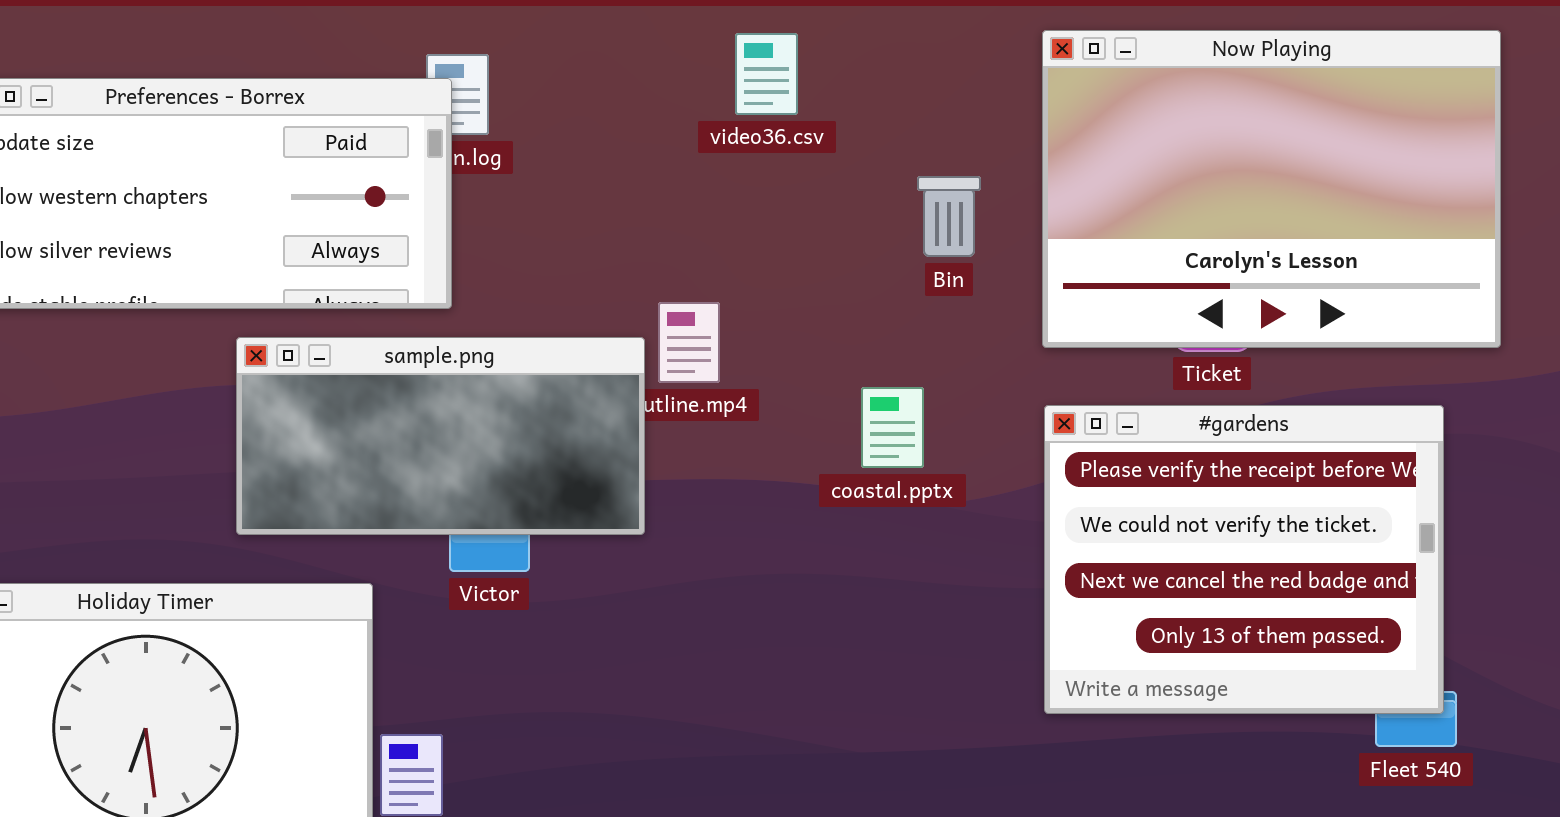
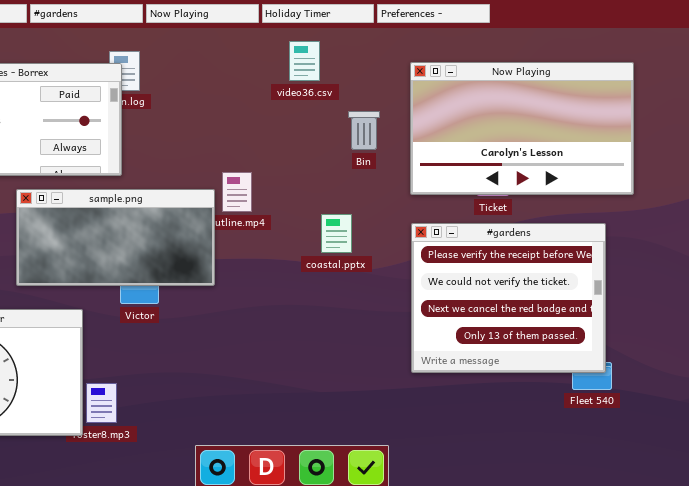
Now Playing: [1042,30,1501,348] -> [410,62,634,195], resized
video36.csv: [735,33,798,115] -> [289,41,320,81], moved

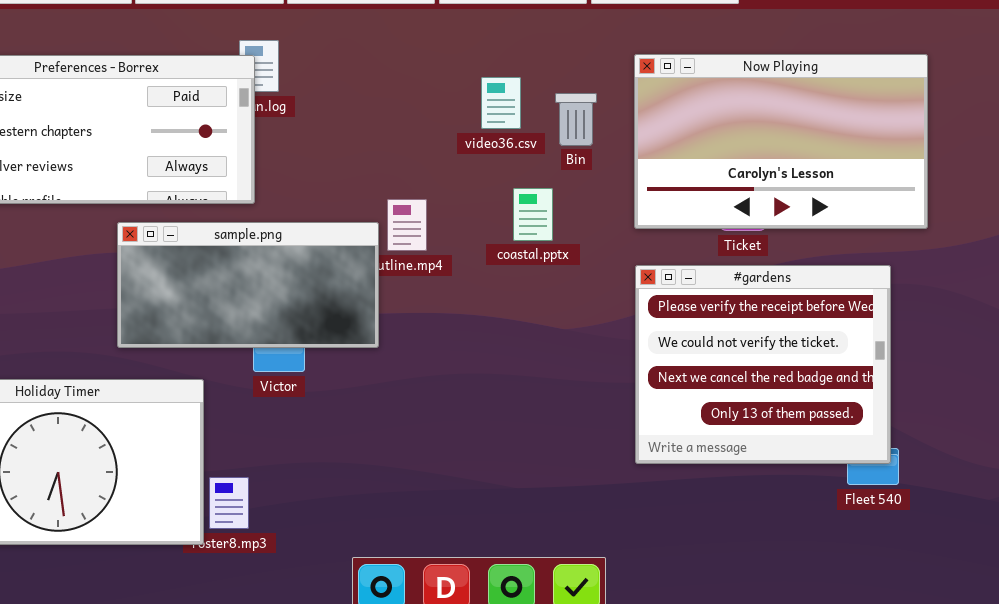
video36.csv: [289,41,320,81] -> [481,77,521,129], moved
Bin: [348,111,380,150] -> [555,93,597,146], moved
coastal.pptx: [321,214,352,253] -> [513,188,553,241], moved

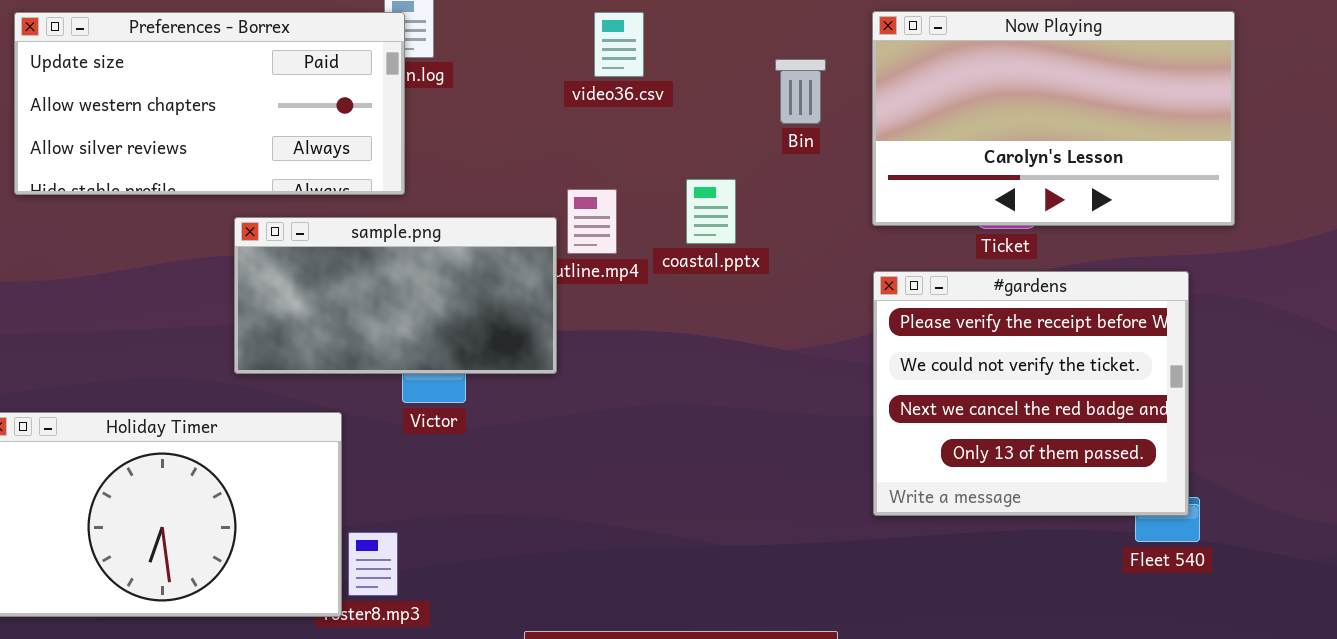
video36.csv: [481,77,521,129] -> [594,12,644,77], moved
coastal.pptx: [513,188,553,241] -> [686,179,736,244], moved

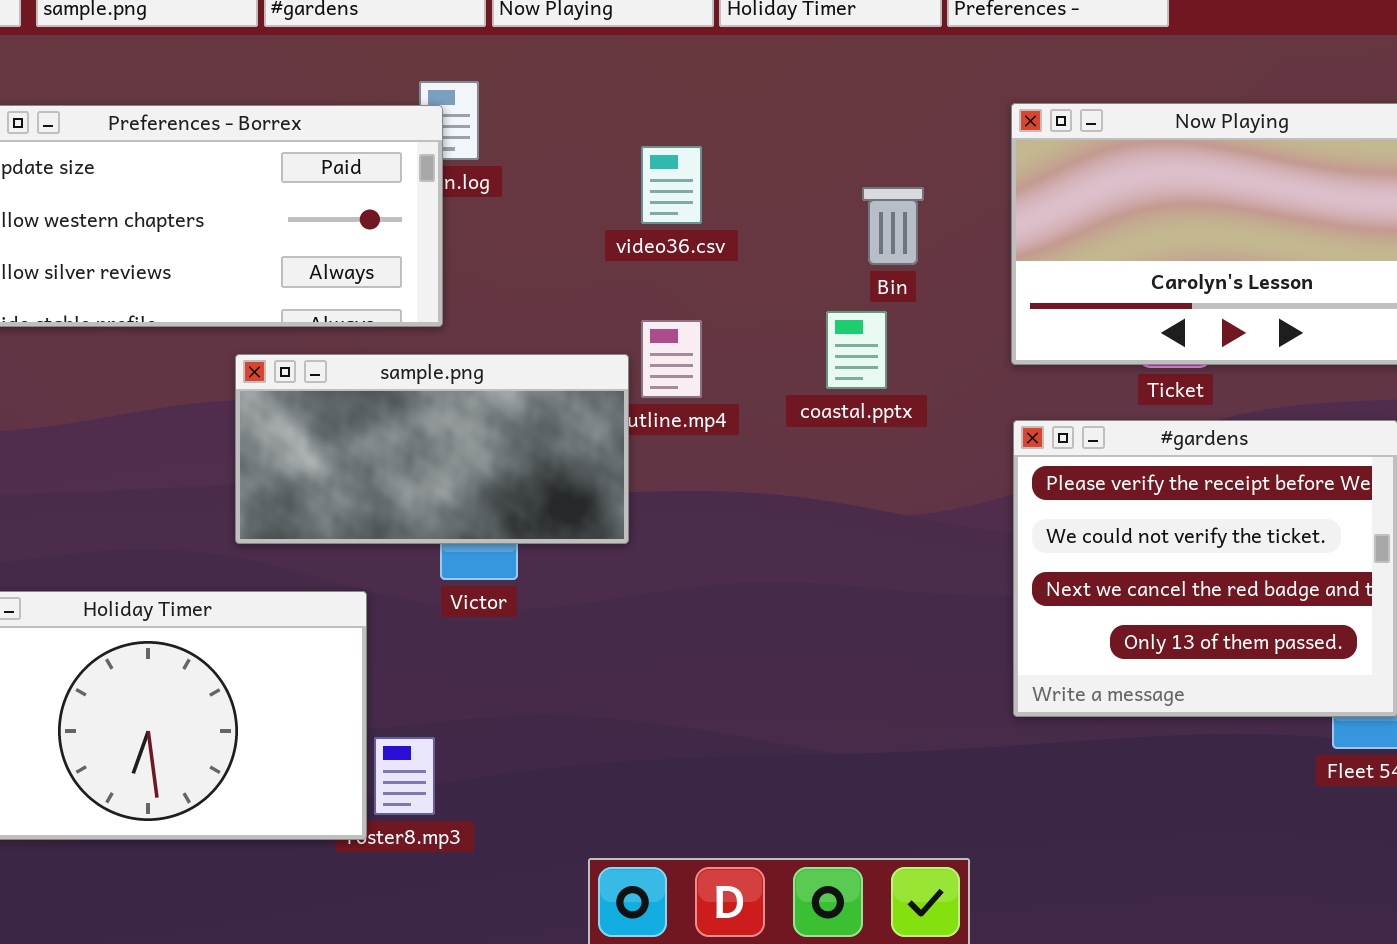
video36.csv: [594,12,644,77] -> [641,146,702,224], moved
Bin: [775,59,826,124] -> [862,187,924,265], moved
coastal.pptx: [686,179,736,244] -> [826,311,887,389], moved

